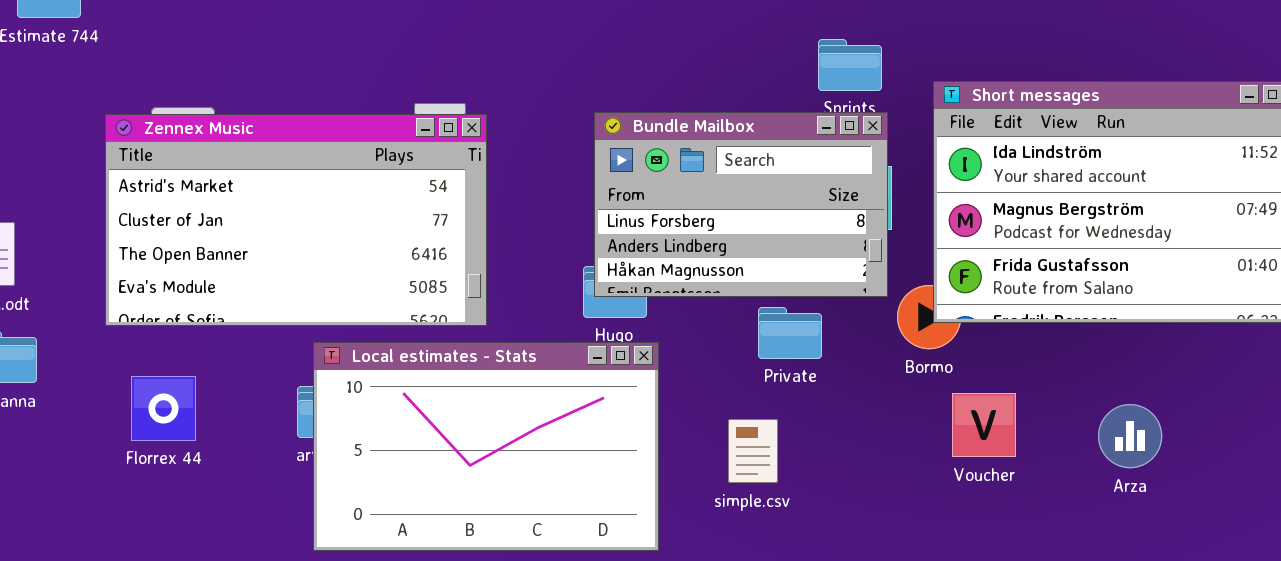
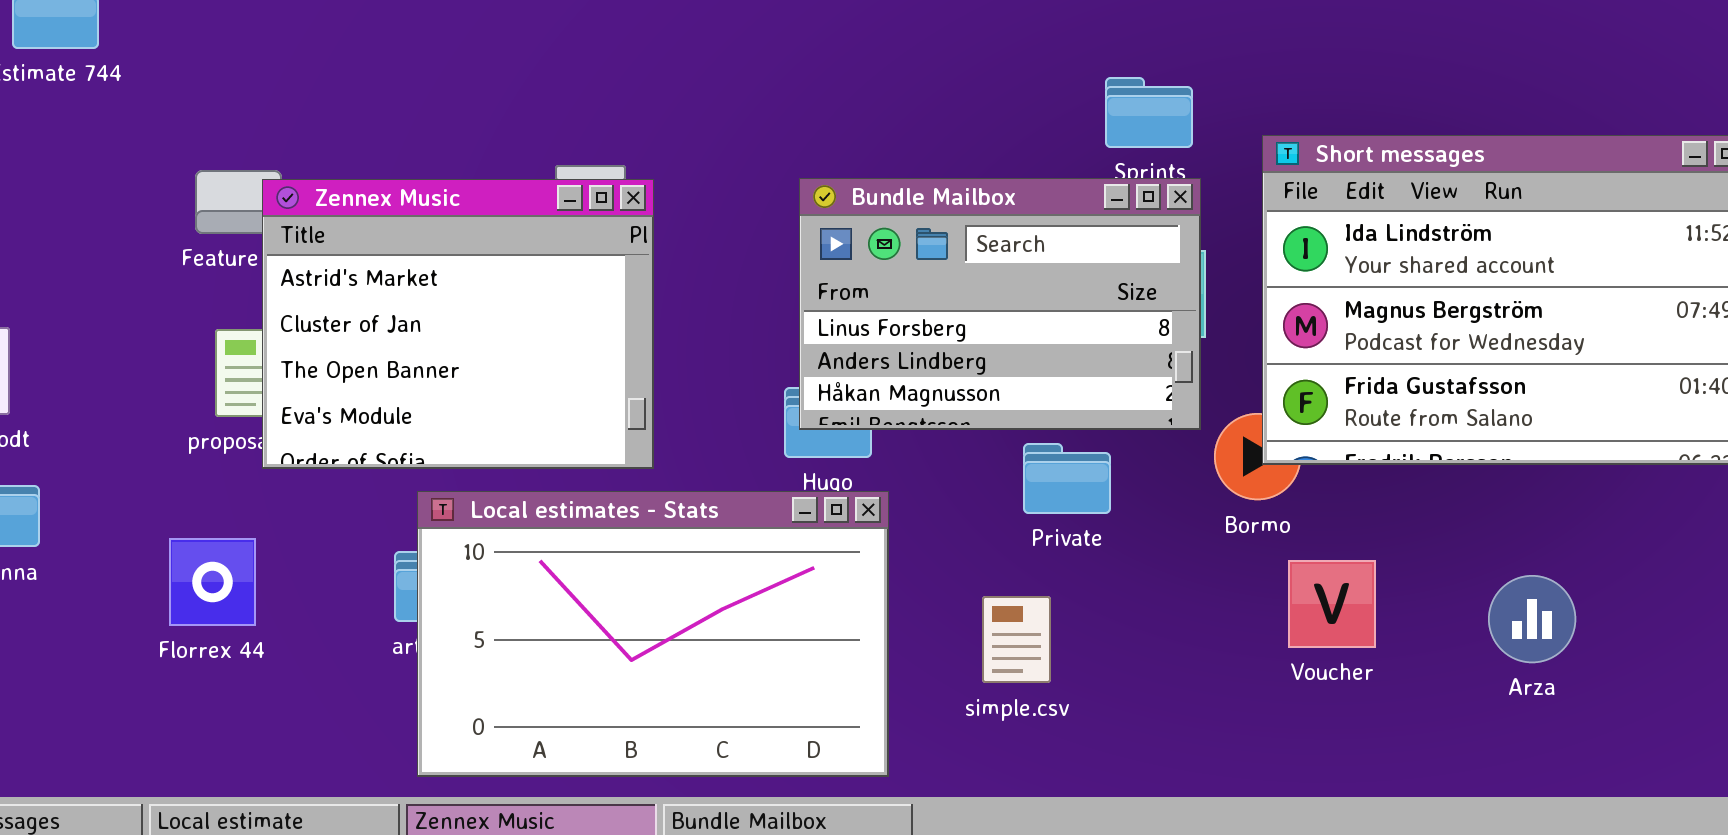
Zennex Music: [105,114,487,326] -> [262,179,654,469], resized

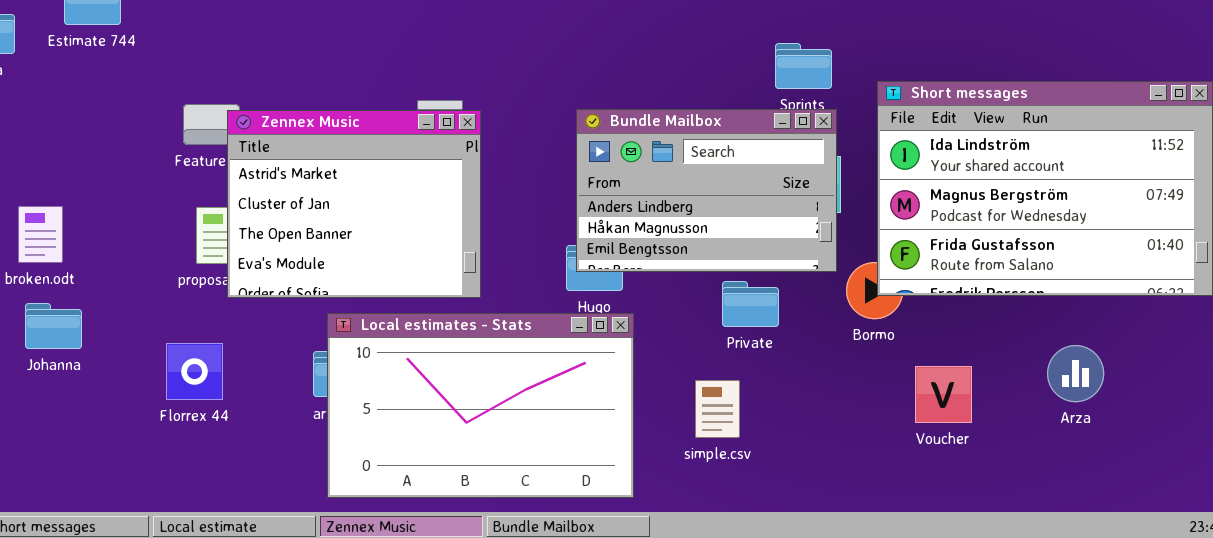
Bundle Mailbox: [799,178,1201,430] -> [576,109,837,272], scrolled down 1 row
Voucher: [1288,560,1376,648] -> [915,366,972,423], moved
Arza: [1488,575,1576,663] -> [1047,345,1104,402], moved

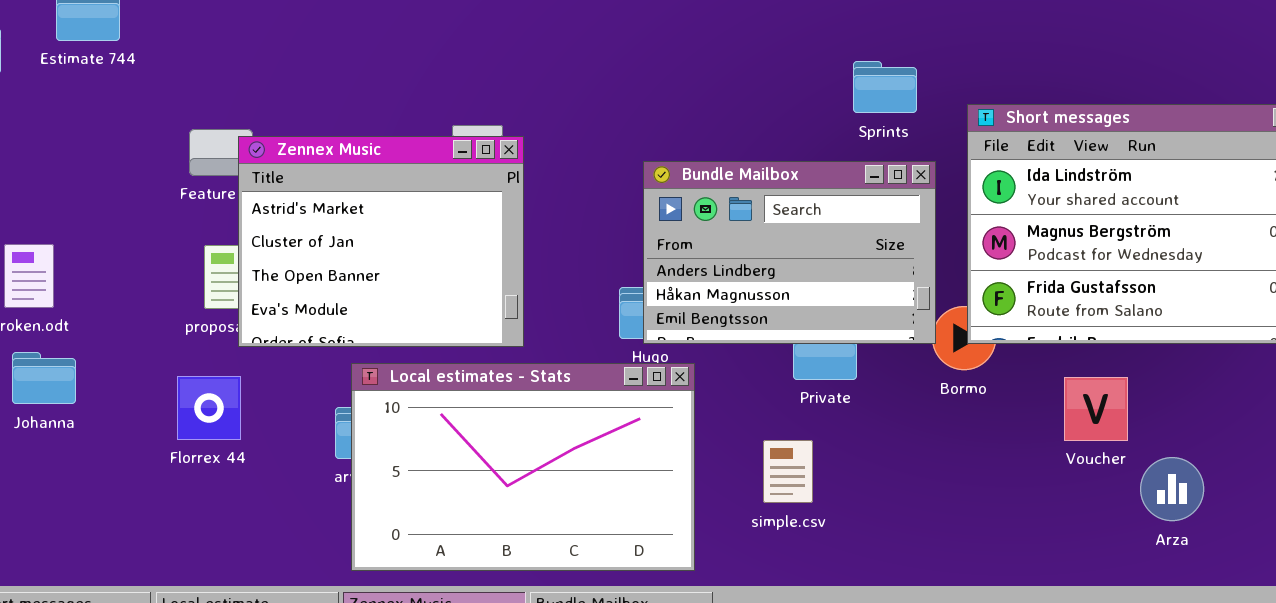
Bundle Mailbox: [576,109,837,272] -> [643,161,936,344], moved
Florrex 44: [166,343,223,400] -> [177,376,241,440], moved
Arza: [1047,345,1104,402] -> [1140,457,1204,521], moved
Voucher: [915,366,972,423] -> [1064,377,1128,441], moved

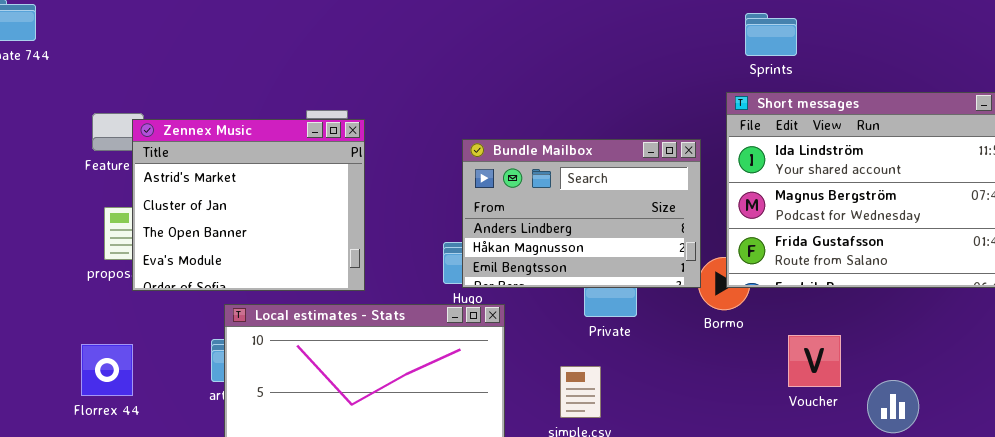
Sprints: [853,61,917,113] -> [745,13,797,56], moved
Florrex 44: [177,376,241,440] -> [81,344,133,396], moved
Voucher: [1064,377,1128,441] -> [788,335,841,387], moved

